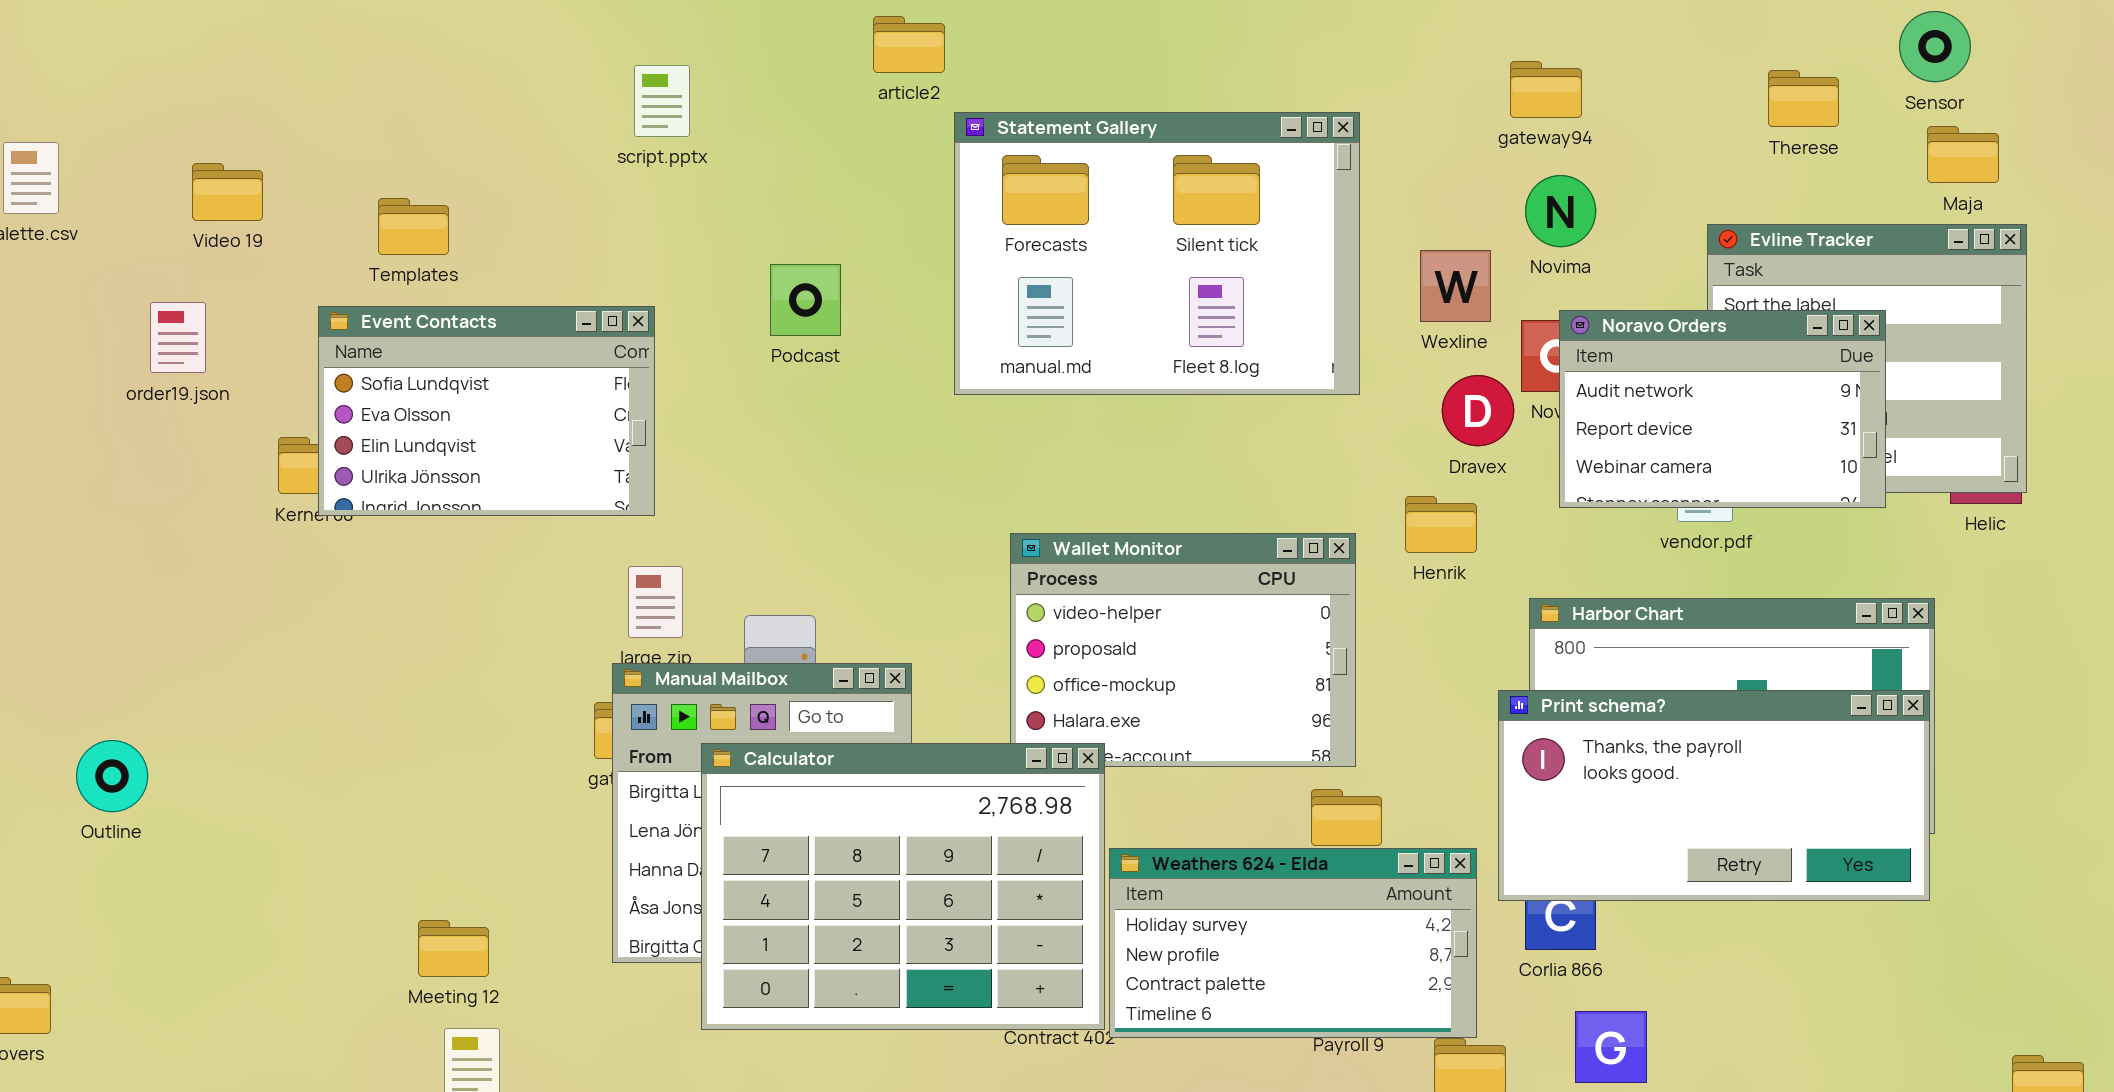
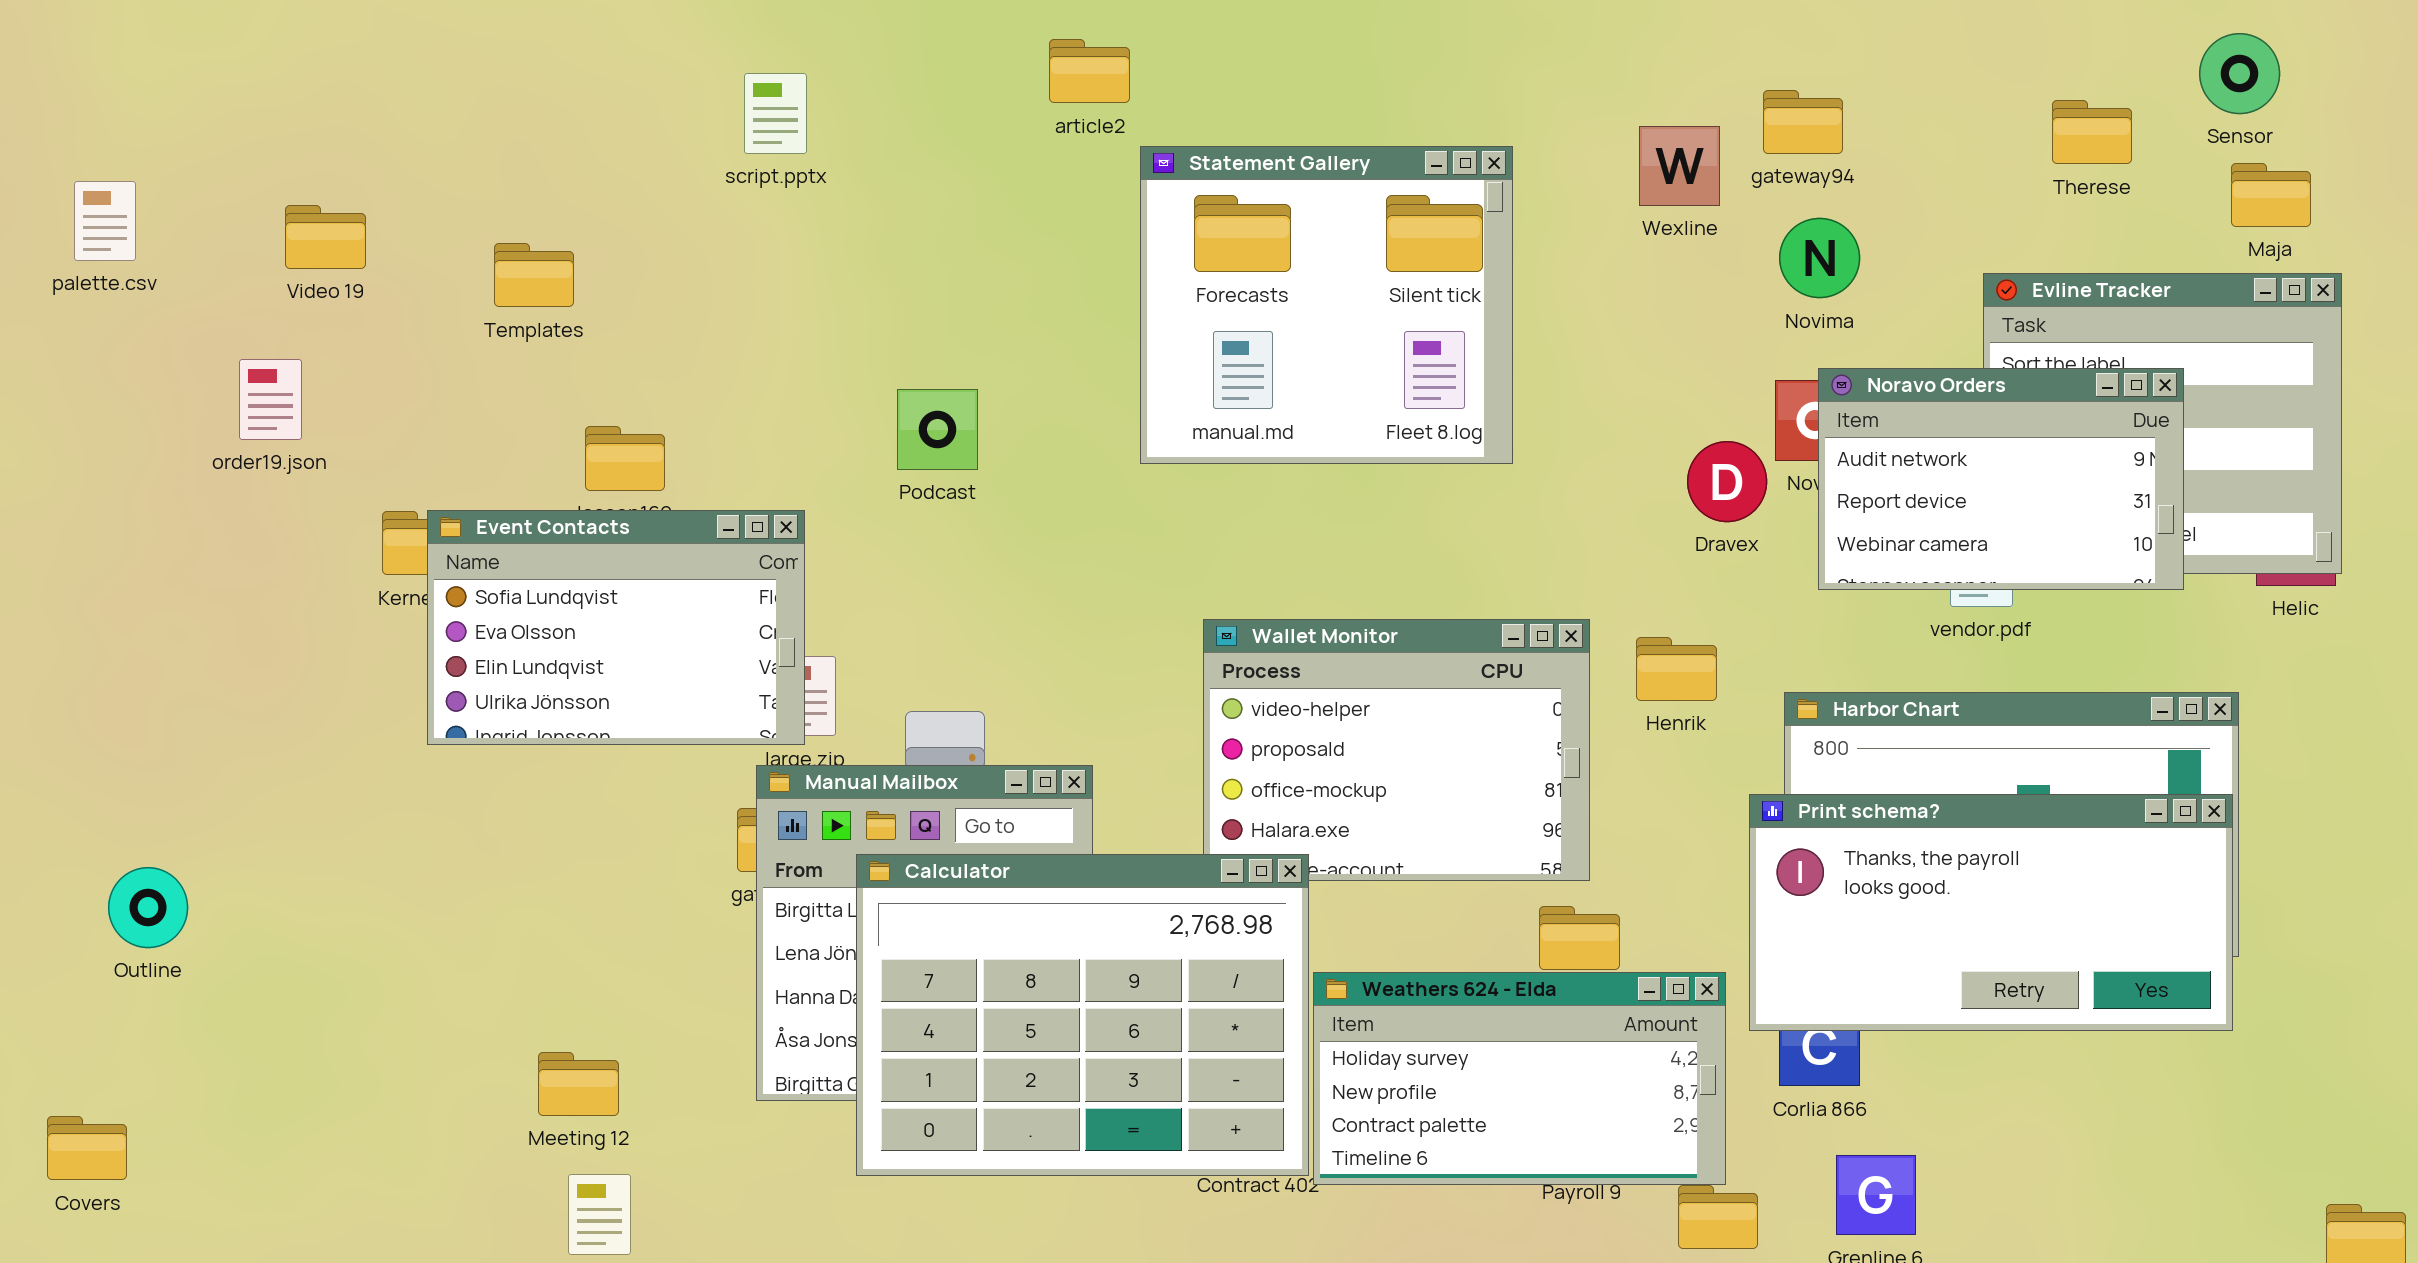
script.pptx: [634,65,690,137] -> [744,73,807,154], moved
Statement Gallery: [954,112,1360,395] -> [1140,146,1513,464], resized
Wexline: [1420,250,1491,322] -> [1639,126,1720,206], moved
Podcast: [770,264,841,336] -> [897,389,978,470], moved
Event Contacts: [318,306,655,516] -> [427,510,805,745], moved
Henrik: [1405,496,1477,553] -> [1636,637,1717,701], moved
Outline: [76,740,148,812] -> [108,867,188,948], moved

